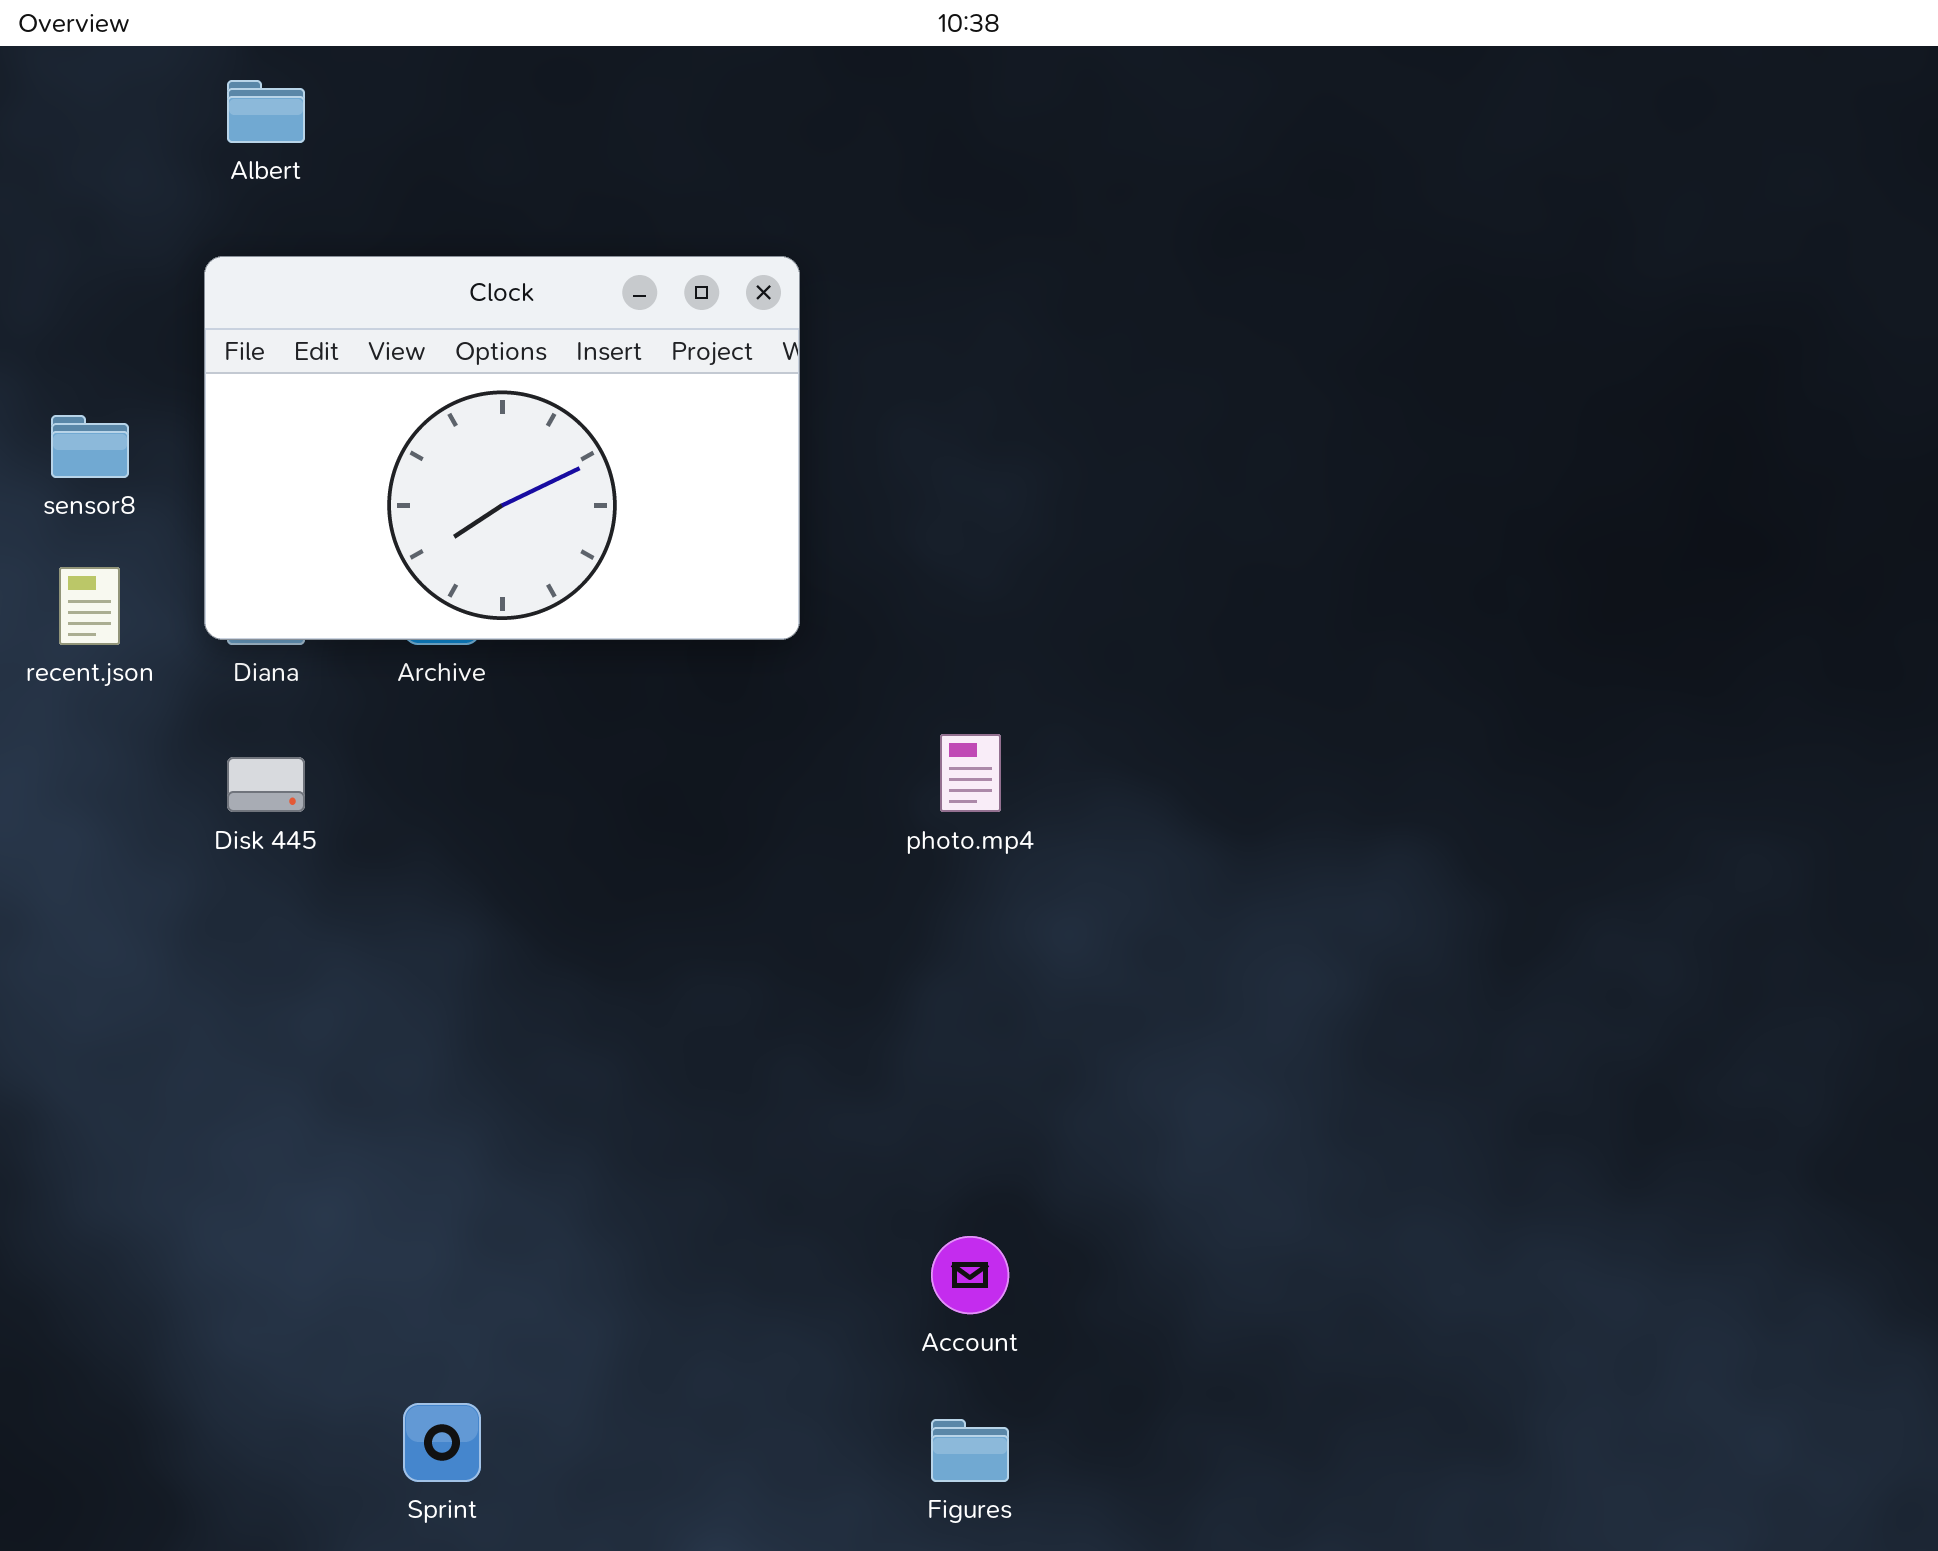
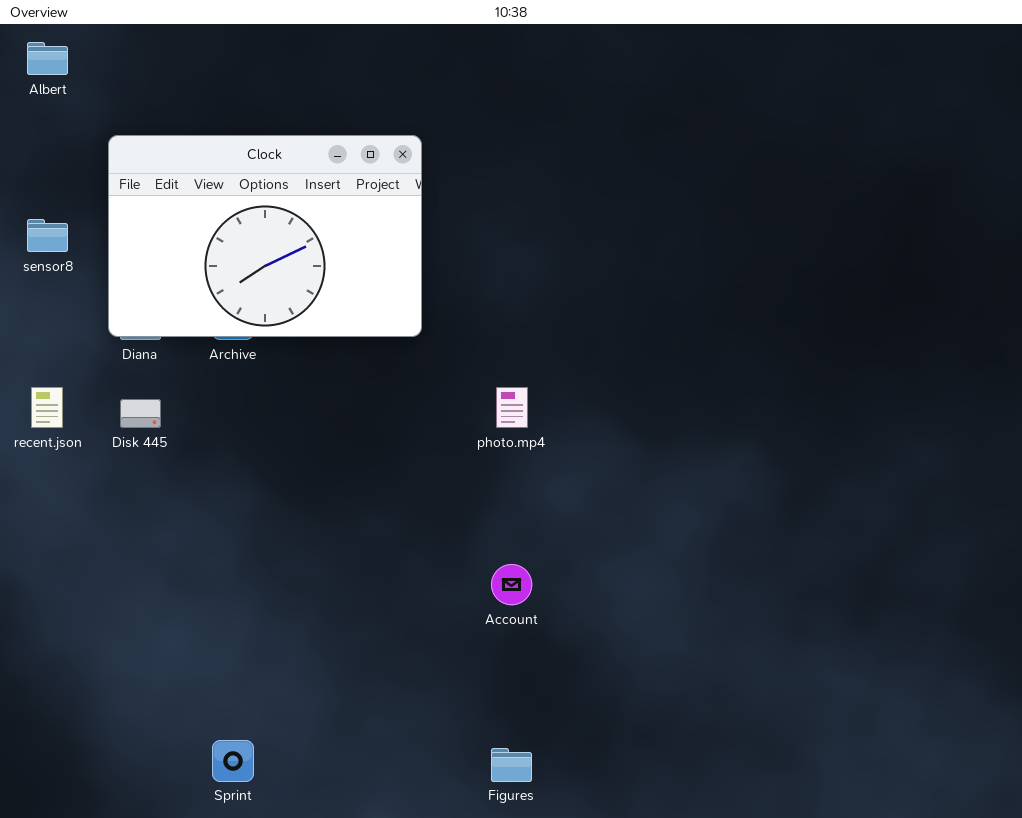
Albert: [227,80,305,143] -> [27,42,68,75], moved
recent.json: [59,567,120,645] -> [31,387,63,428], moved
Account: [931,1236,1009,1314] -> [491,564,532,605], moved

